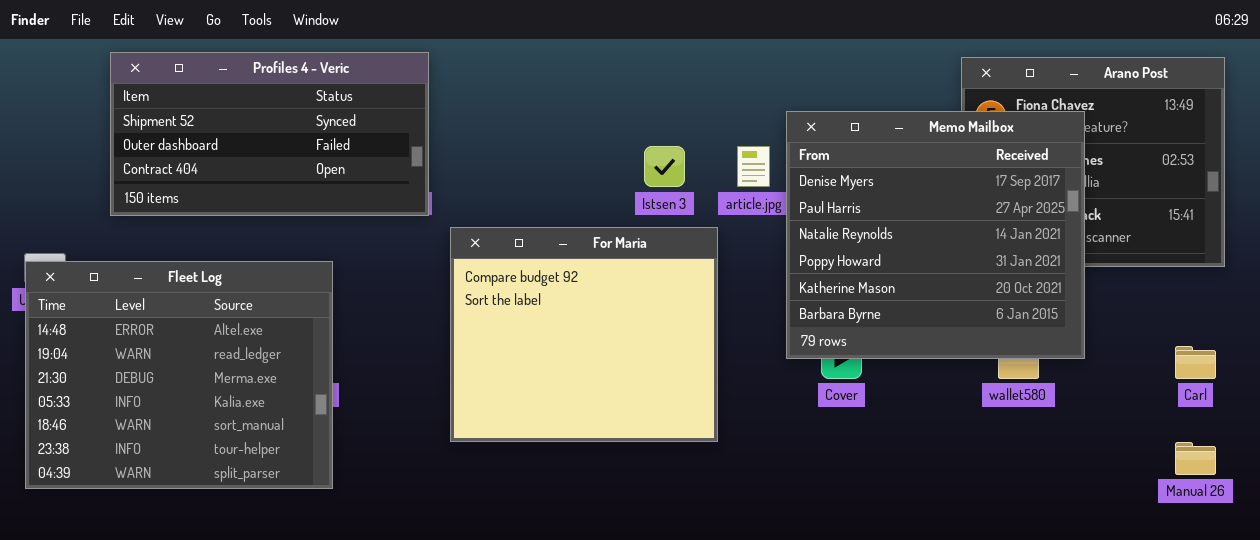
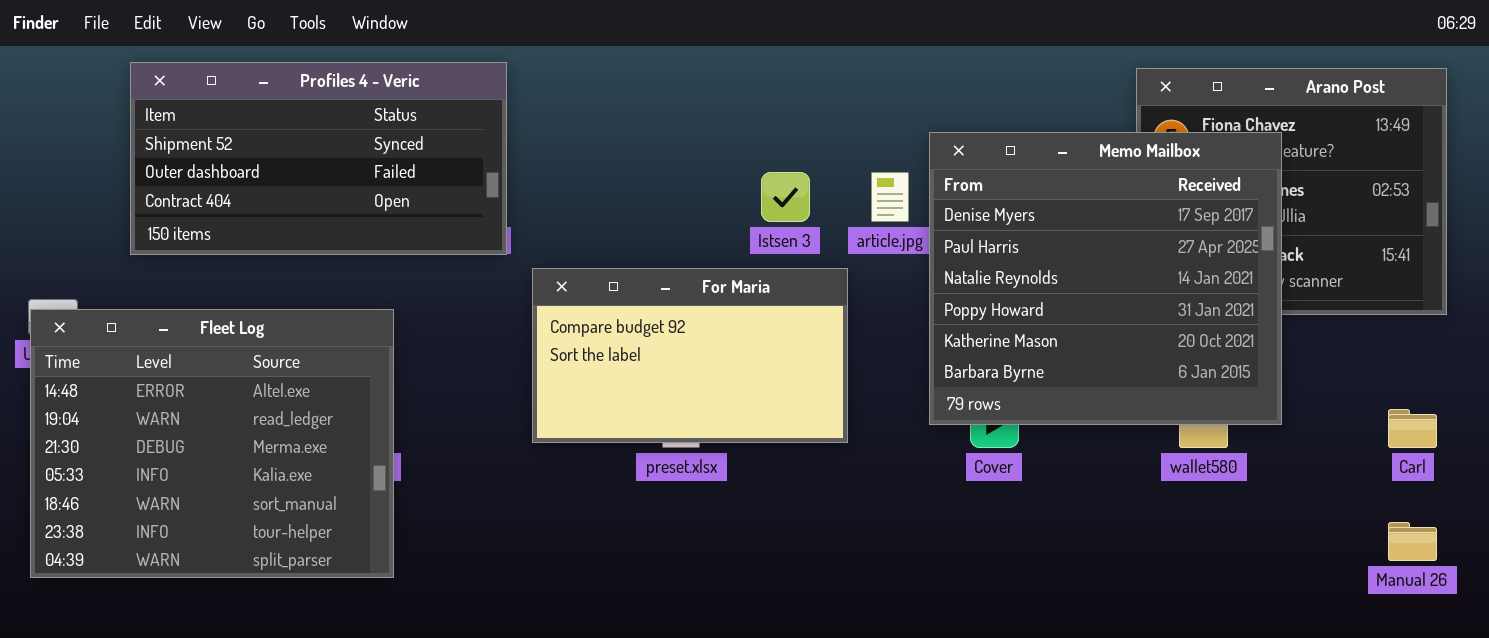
For Maria: [450,227,718,442] -> [532,268,848,443], resized

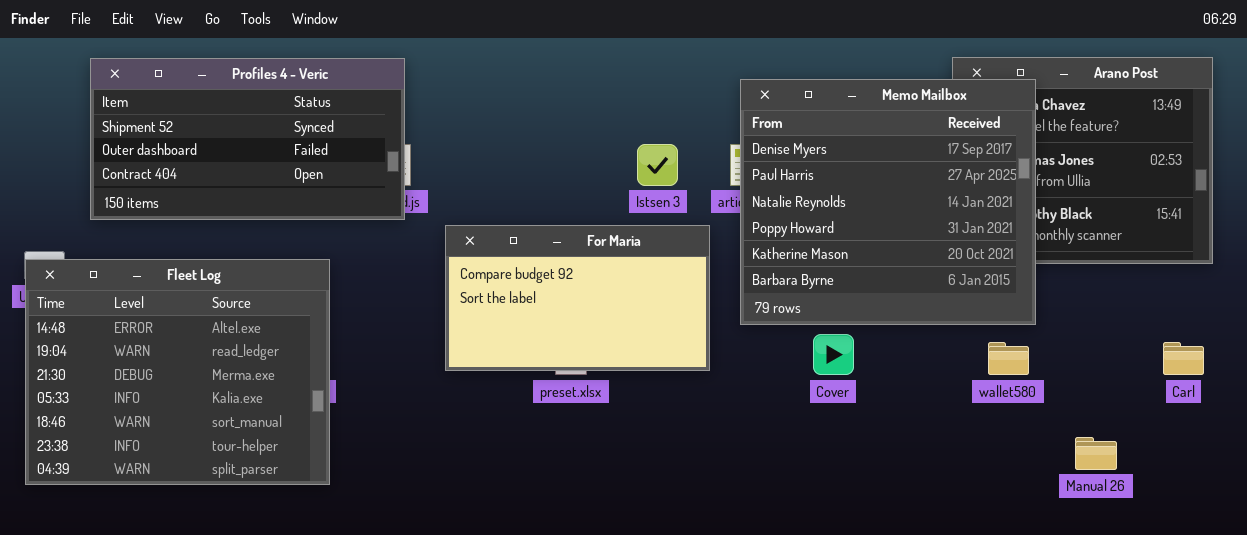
Profiles 4 - Veric: [130,62,507,255] -> [90,58,405,220], moved
Memo Mailbox: [929,132,1282,425] -> [740,79,1036,325], moved
Manual 26: [1388,522,1437,561] -> [1075,437,1117,470], moved

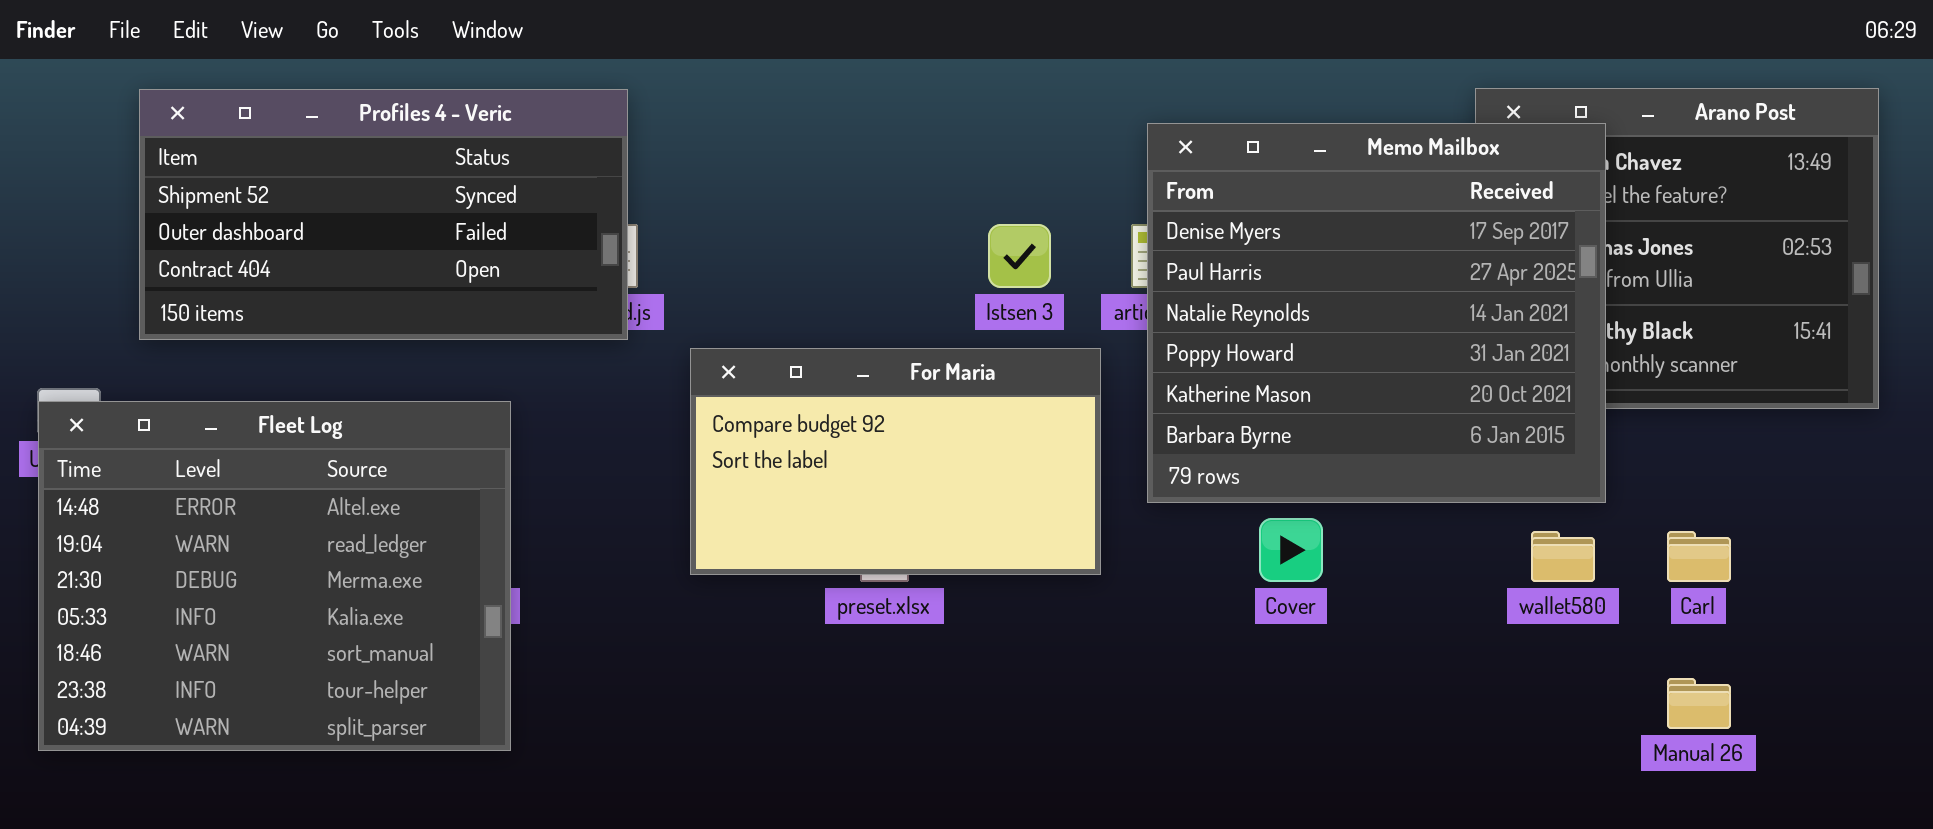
Carl: [1163,342,1204,375] -> [1667,531,1731,582], moved

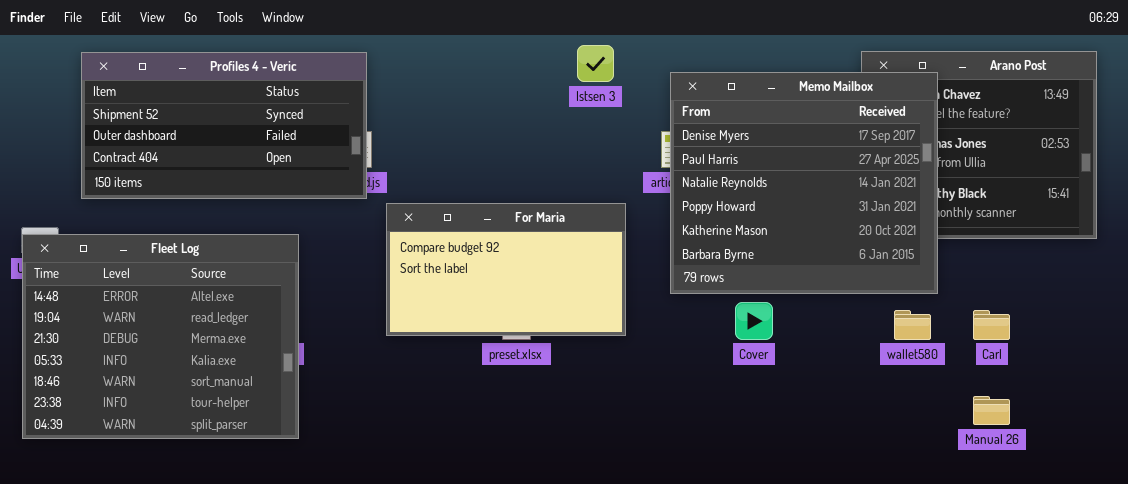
Istsen 3: [988,224,1051,288] -> [577,45,614,82], moved
For Maria: [690,348,1101,575] -> [386,203,626,336], moved

